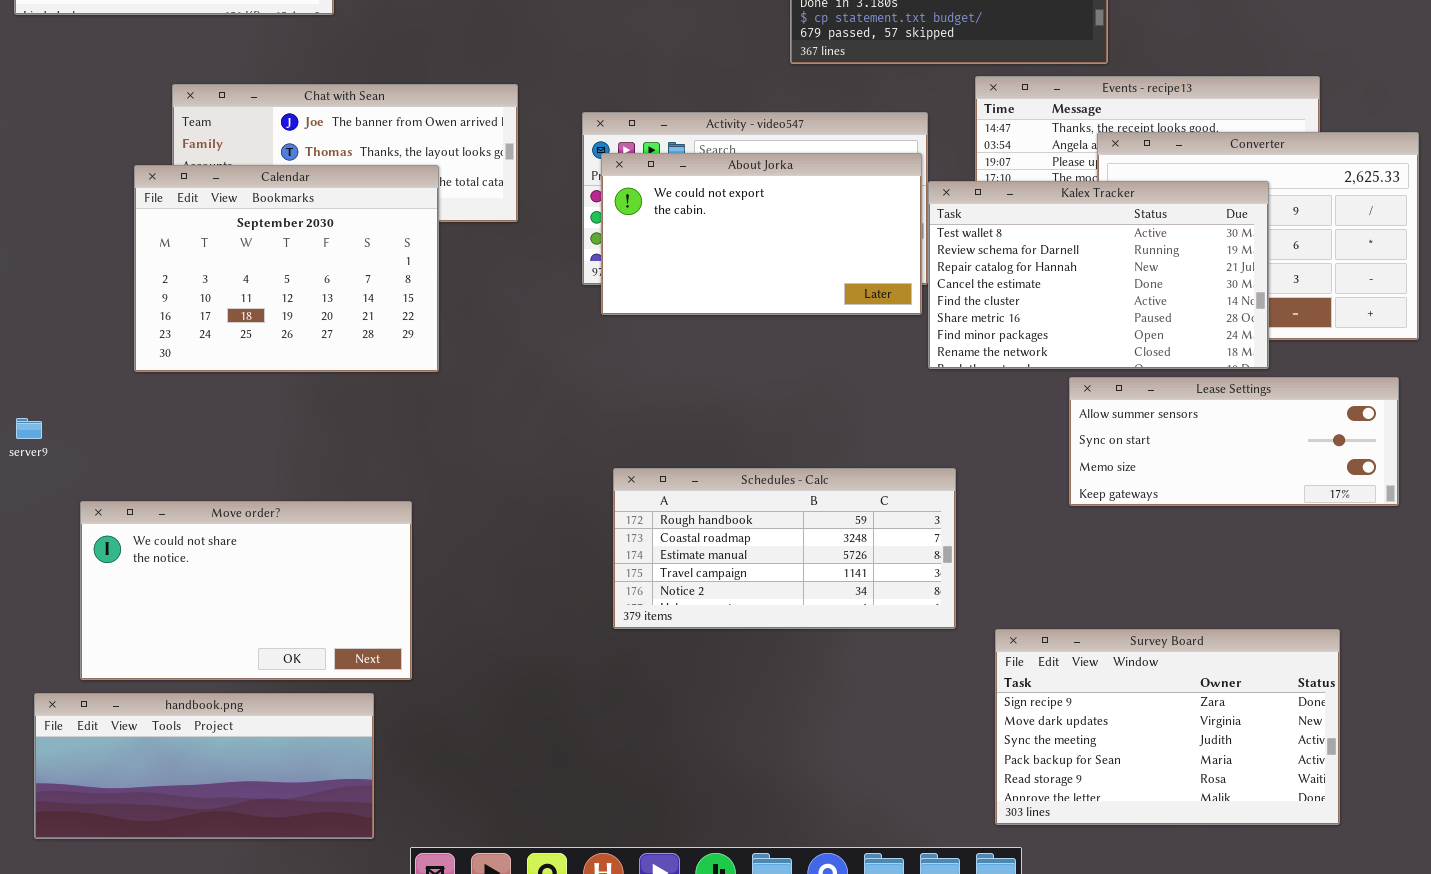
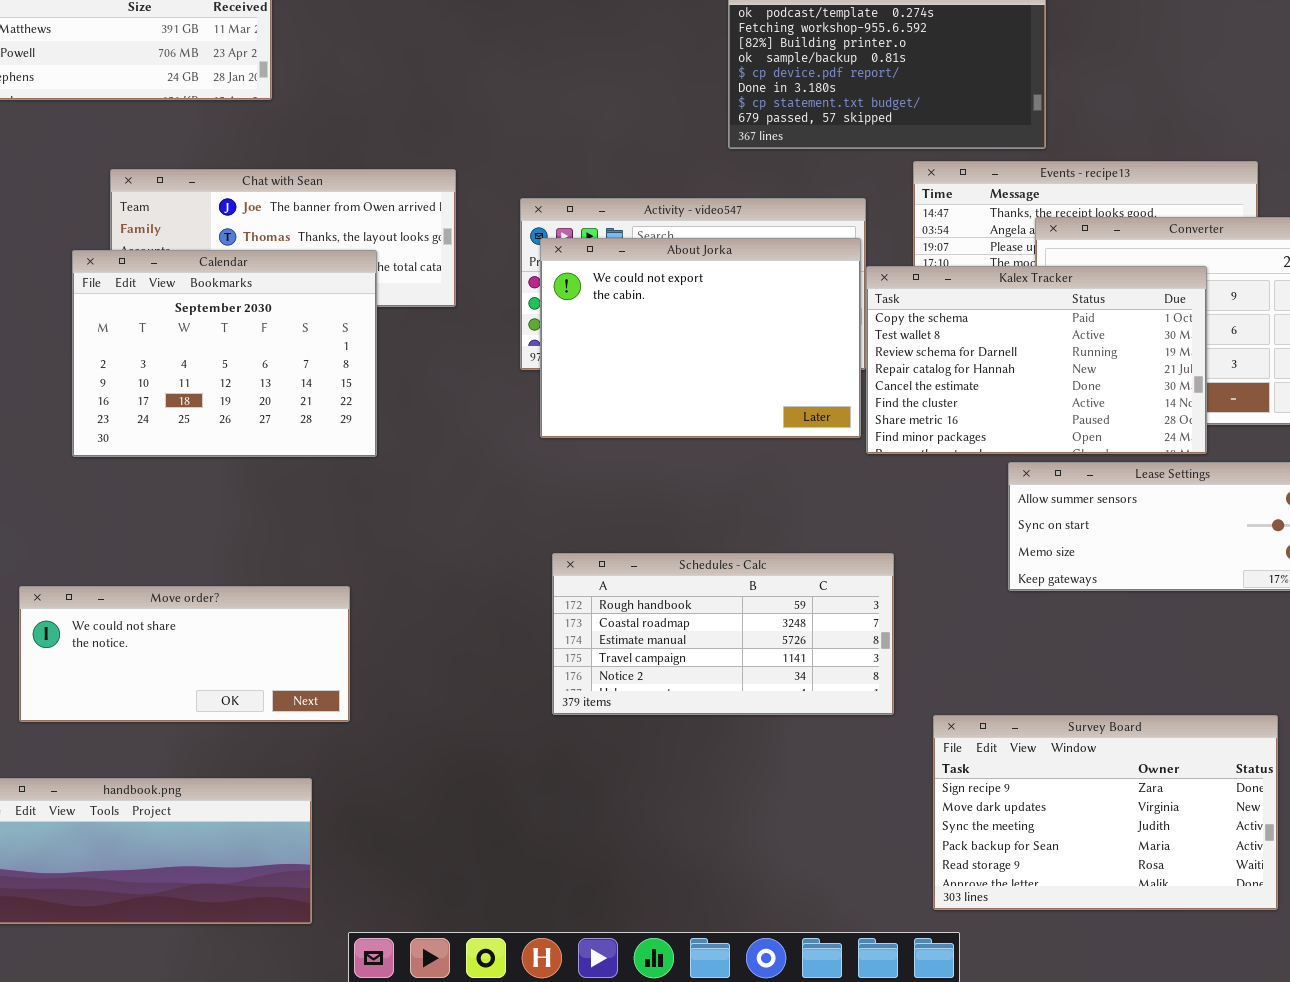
About Jorka: [601,153,922,315] -> [540,238,861,438], resized
Kalex Tracker: [928,181,1269,369] -> [866,266,1207,454], scrolled up 1 row
Move order?: [80,501,412,680] -> [19,586,350,722], resized

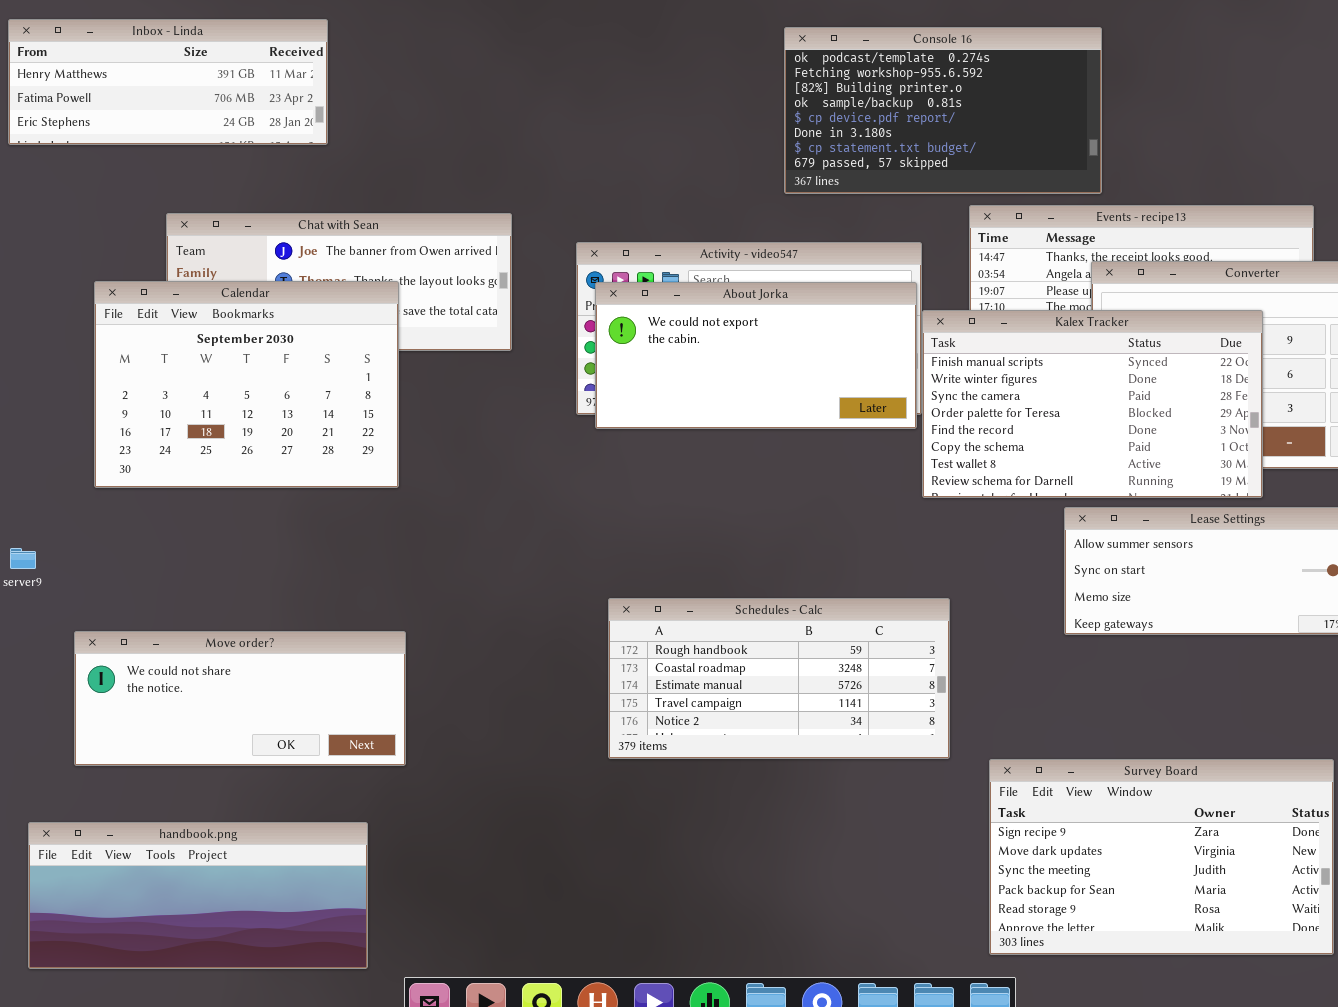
About Jorka: [540,238,861,438] -> [595,282,917,429], resized
Calendar: [72,250,377,457] -> [94,281,399,488], moved
Kalex Tracker: [866,266,1207,454] -> [922,310,1263,498], scrolled up 5 rows

